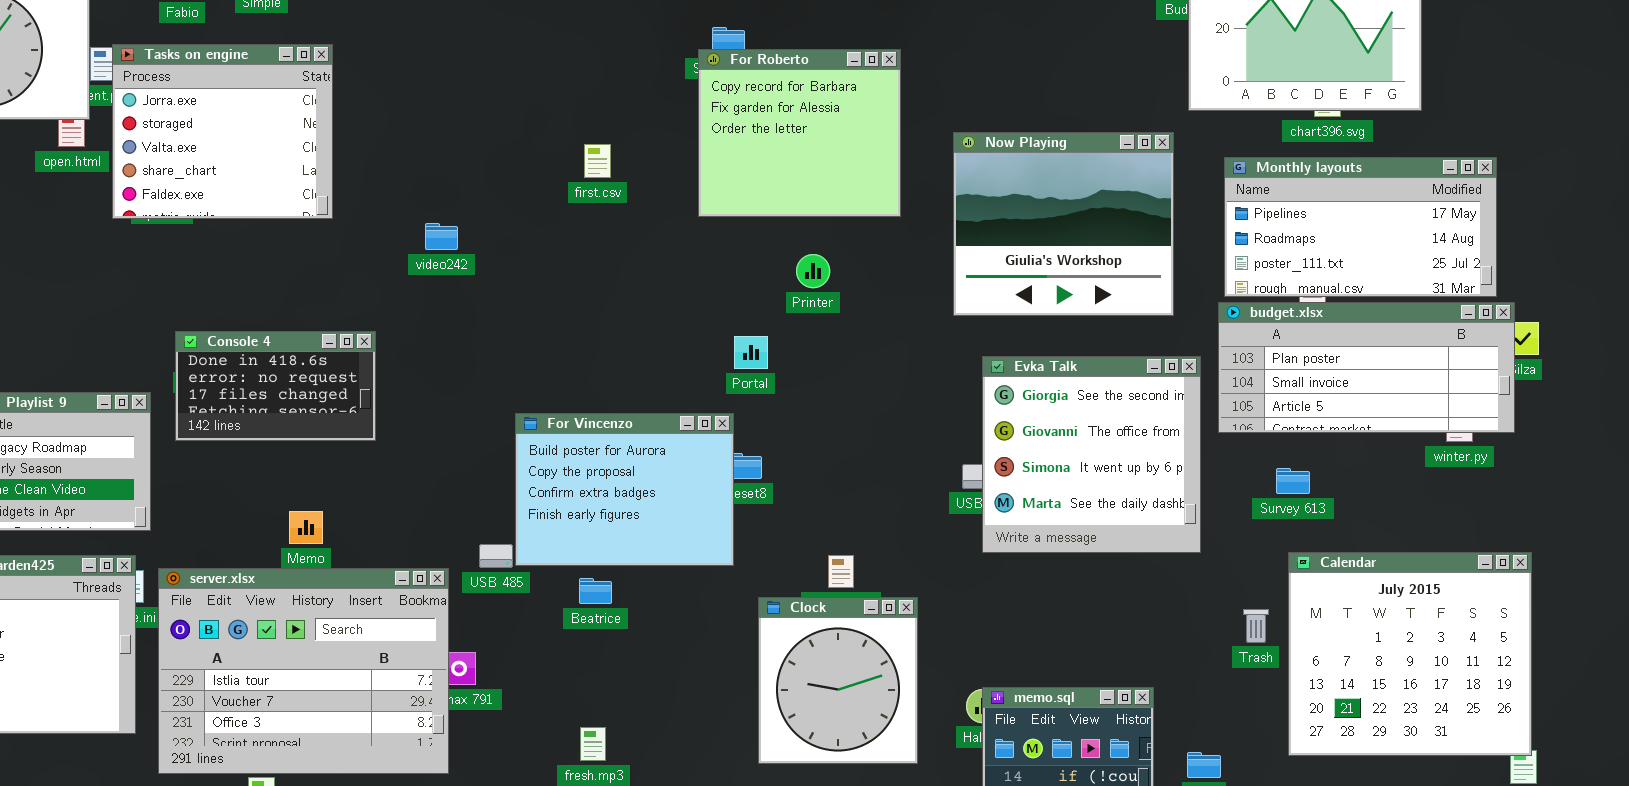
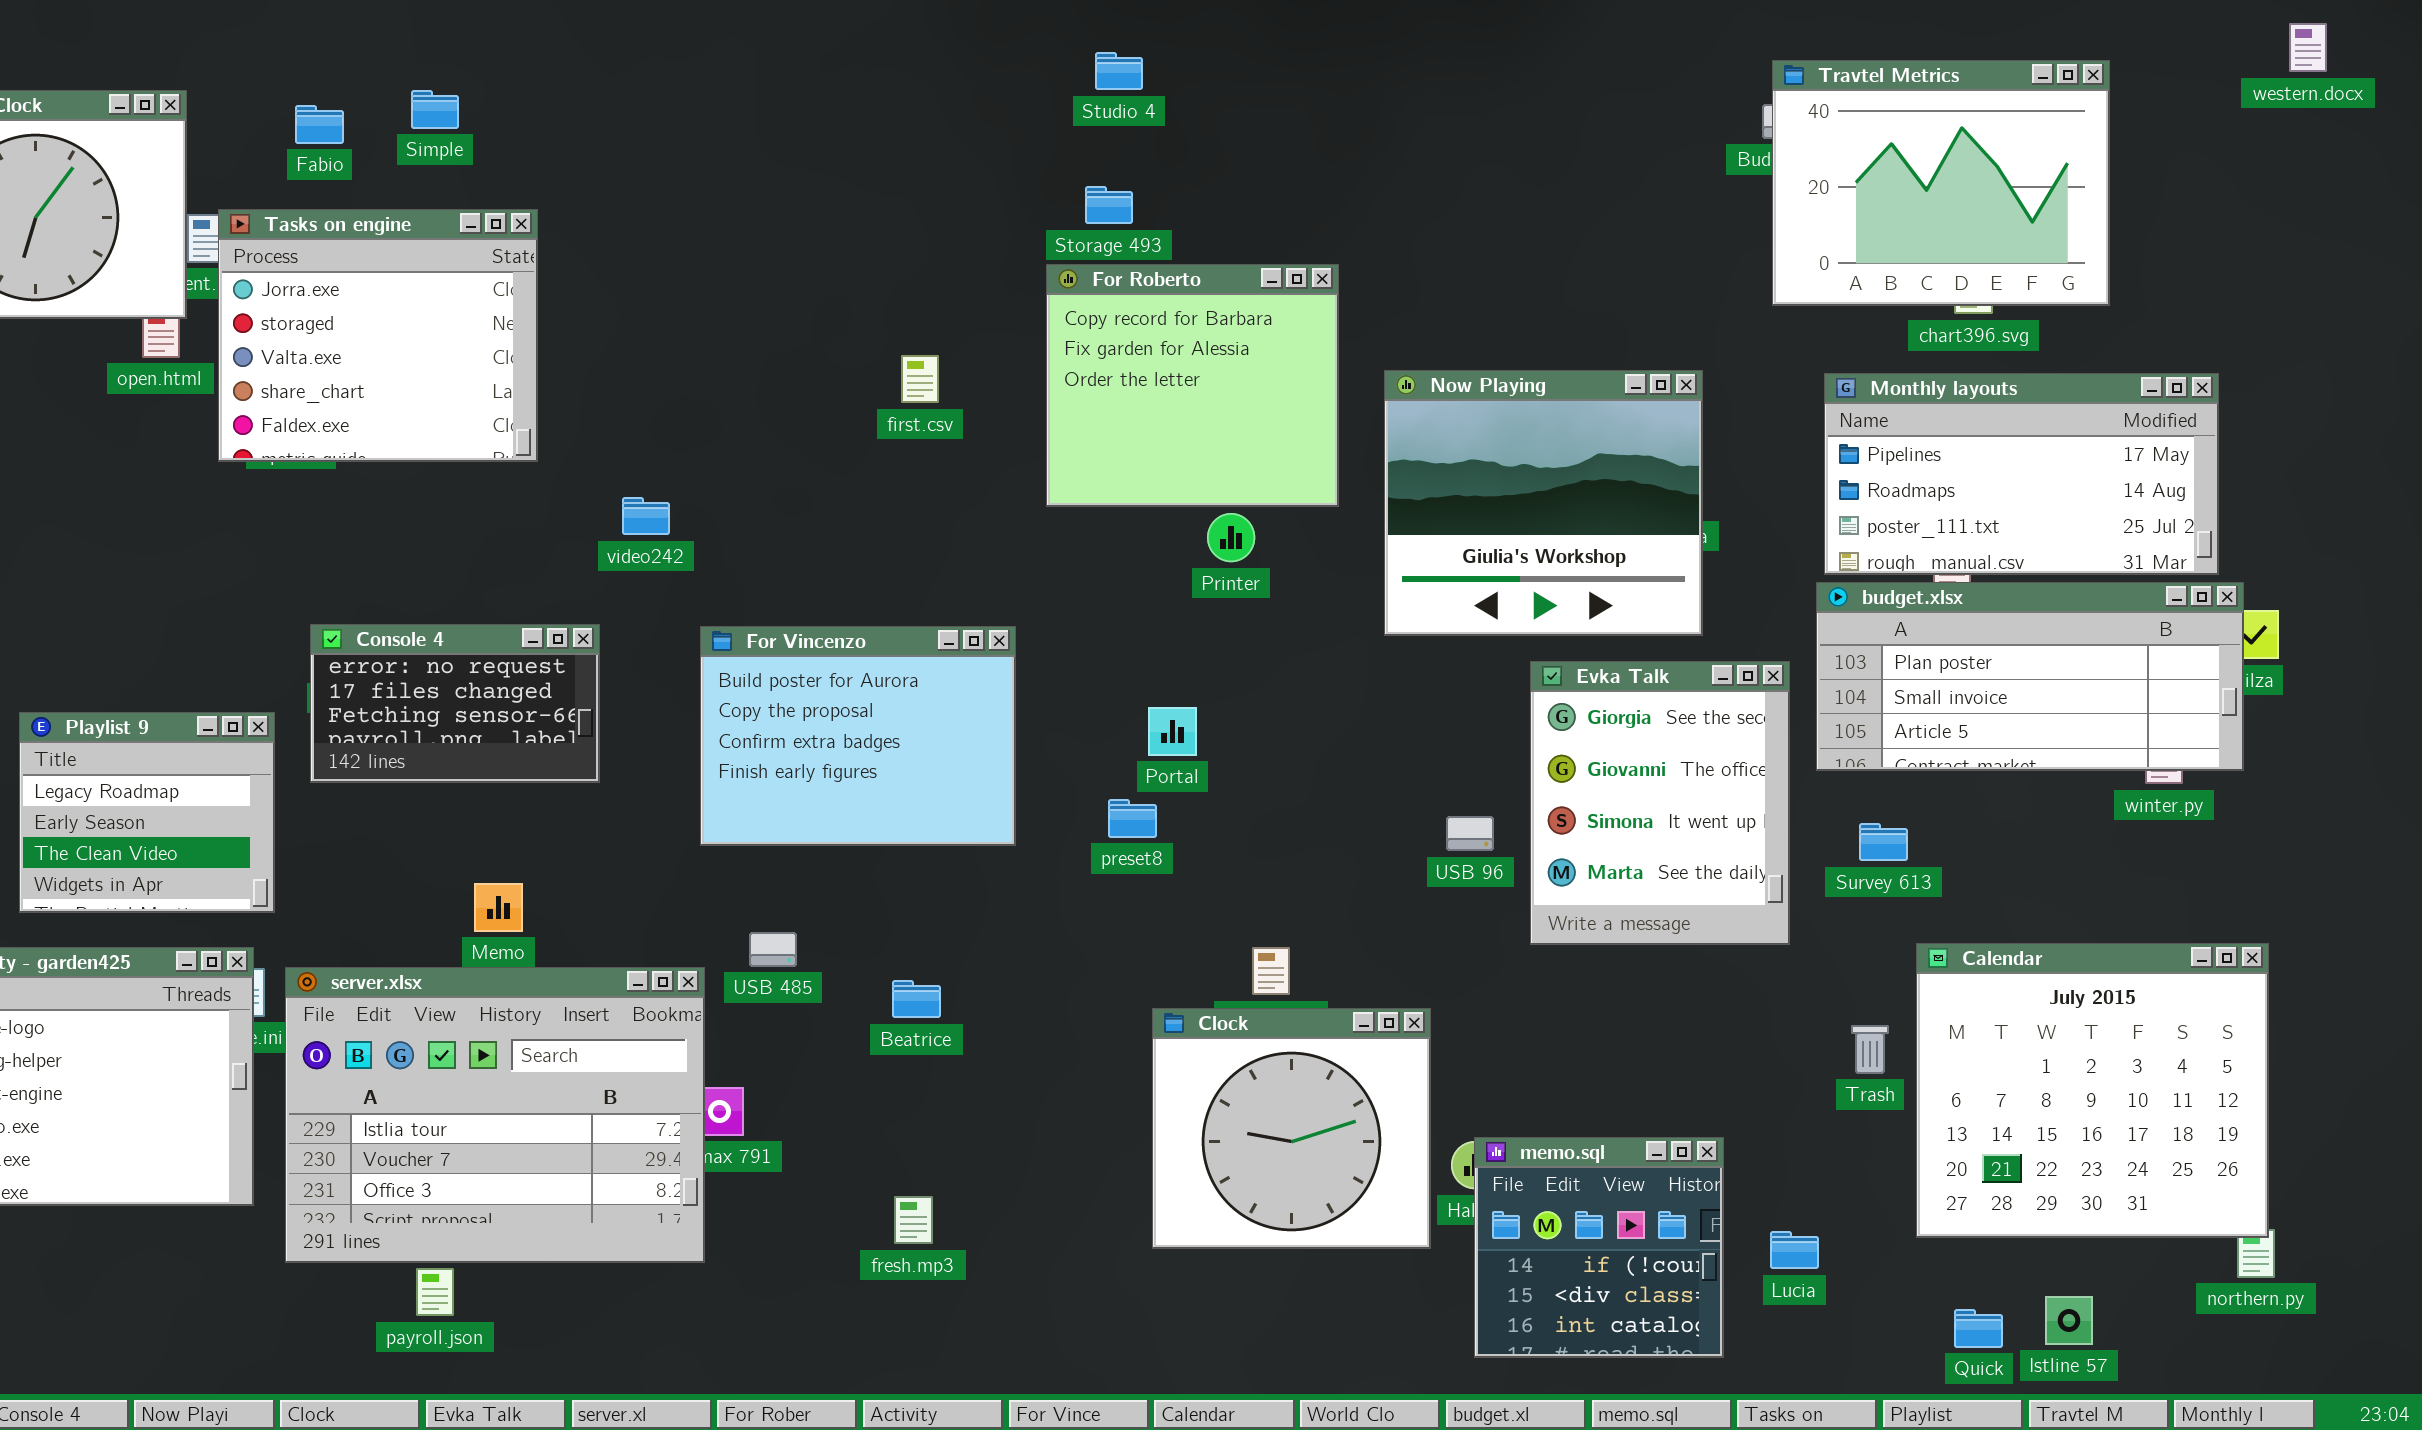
For Roberto: [698,49,901,217] -> [1046,264,1339,507], moved
Now Playing: [953,132,1174,316] -> [1384,370,1703,636], moved
video242: [425,223,458,250] -> [622,497,670,535], moved
Console 4: [175,331,376,441] -> [310,624,600,783], scrolled down 1 row
Portal: [734,336,768,369] -> [1148,707,1197,756], moved
Evka Talk: [982,356,1201,553] -> [1530,661,1790,945], resized
For Vincenzo: [515,413,734,566] -> [700,626,1016,846], moved
Survey 613: [1276,468,1310,494] -> [1859,823,1908,861], moved
Clock: [758,597,918,764] -> [1152,1008,1431,1249], resized

